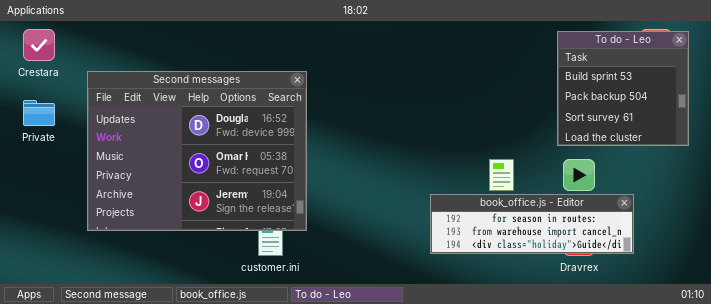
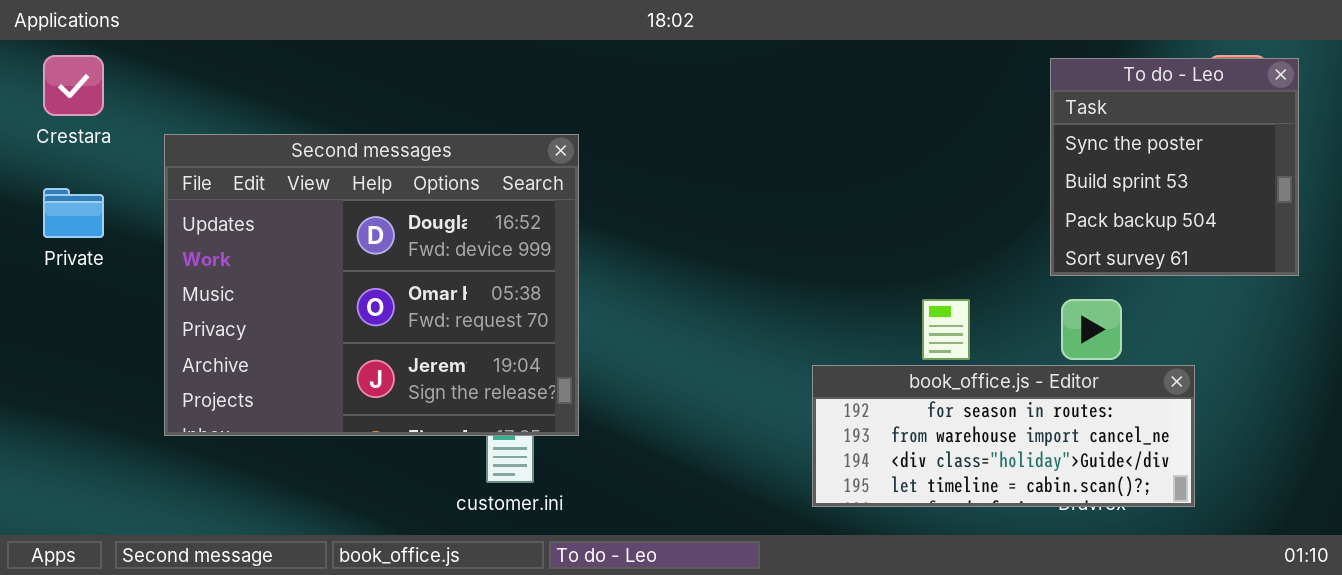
To do - Leo: [557,31,689,146] -> [1050,58,1299,276], scrolled up 1 row
book_office.js - Editor: [430,194,634,254] -> [812,365,1195,507], resized

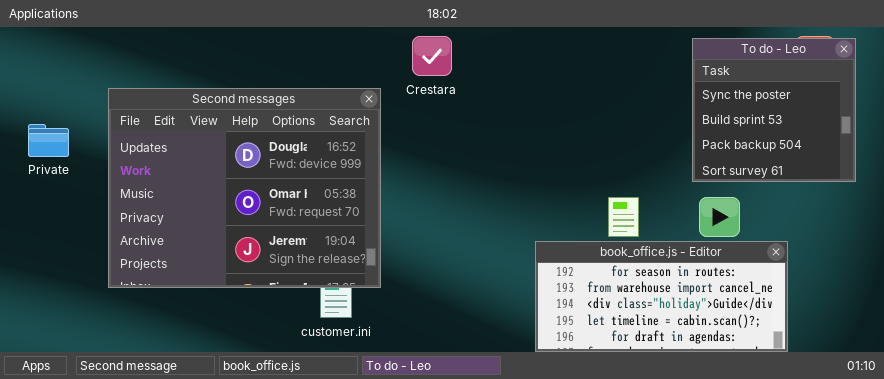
Crestara: [43,55,104,116] -> [412,36,452,76], moved
book_office.js - Editor: [812,365,1195,507] -> [535,241,788,352], resized

